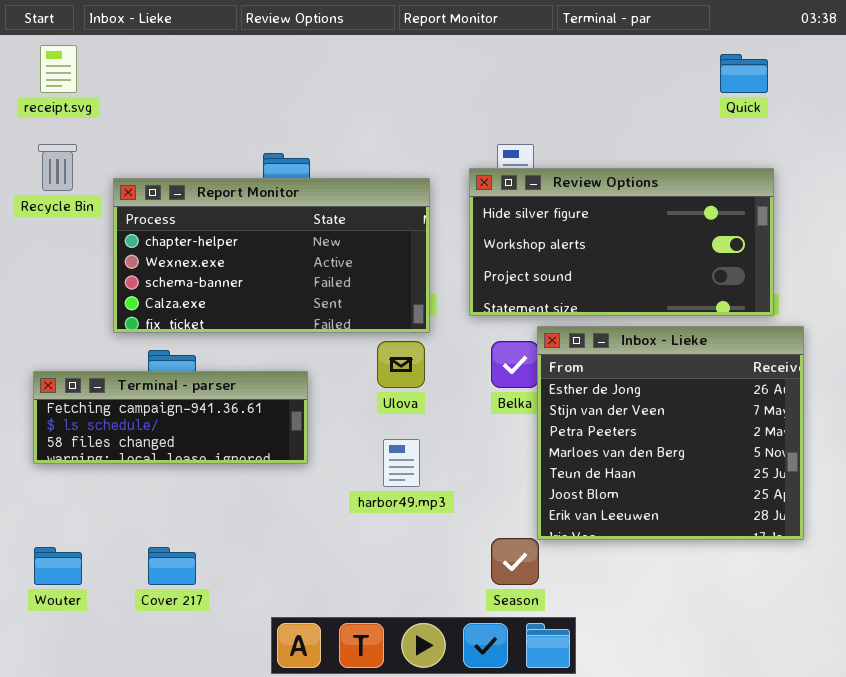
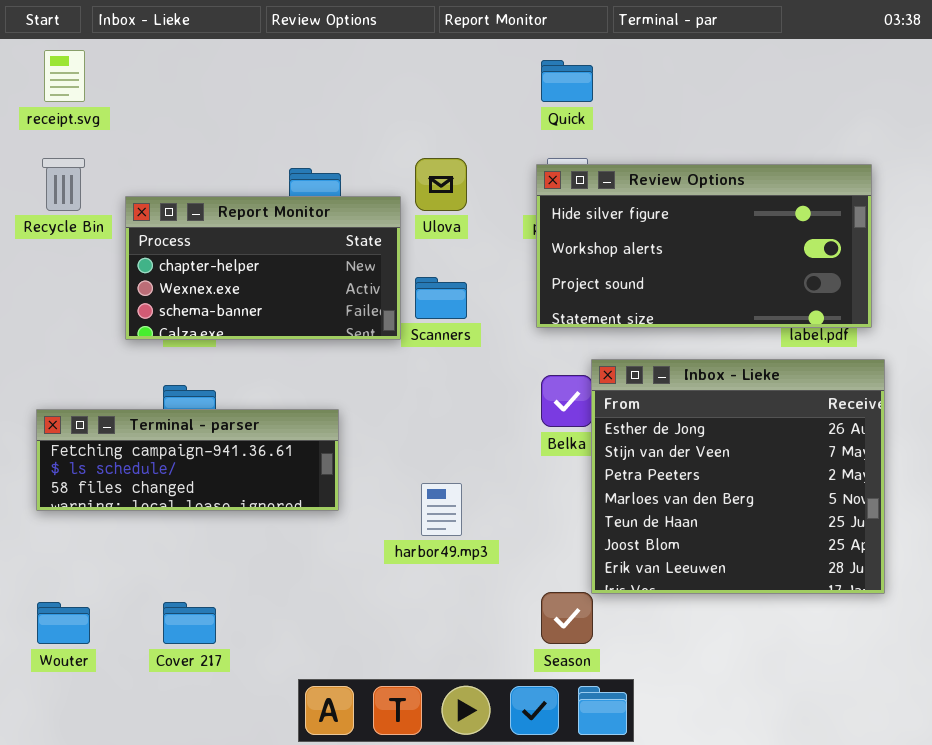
Quick: [720,54,768,93] -> [541,60,593,102], moved
Review Options: [469,168,774,316] -> [536,164,872,328], moved
Report Monitor: [113,178,430,333] -> [125,196,401,340], resized
Ulova: [377,341,425,388] -> [415,158,467,211], moved

